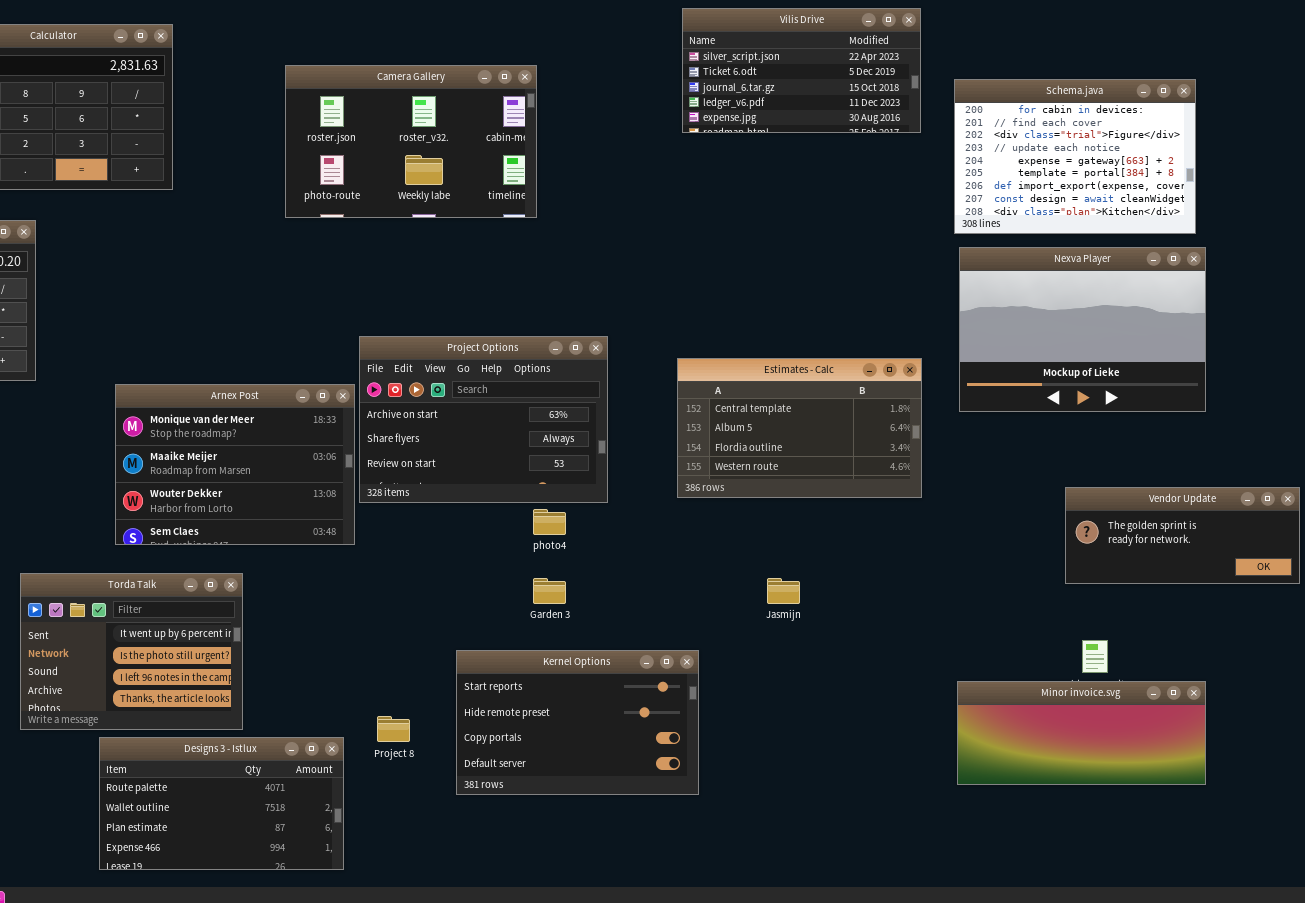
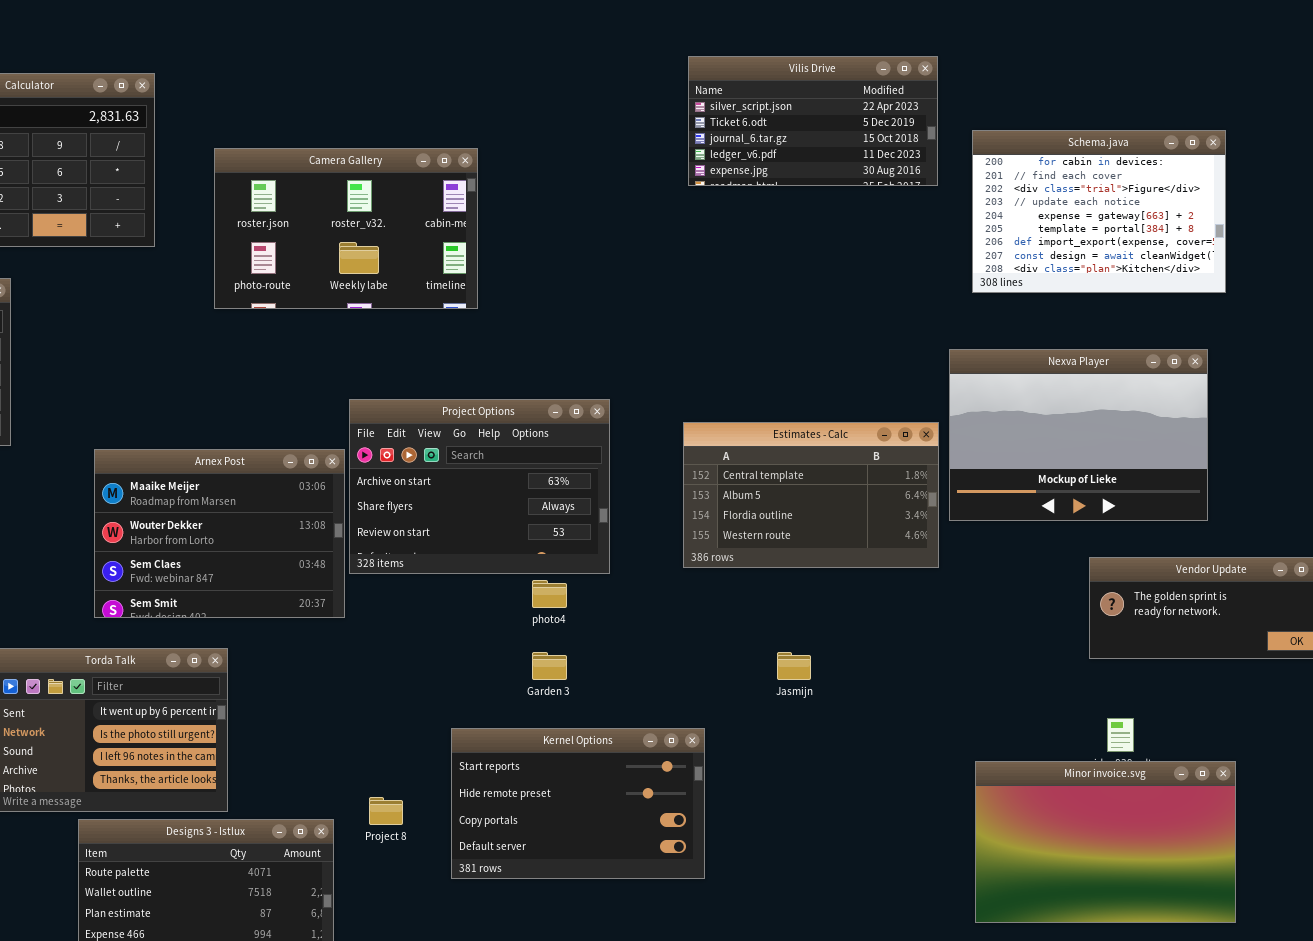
Camera Gallery: [285,65,537,218] -> [214,148,478,309], moved
Nexva Player: [959,247,1206,412] -> [949,349,1208,521], moved
Arnex Post: [115,384,355,545] -> [94,449,345,618], scrolled down 1 row
Minor invoice.svg: [957,681,1206,785] -> [975,761,1236,923], resized

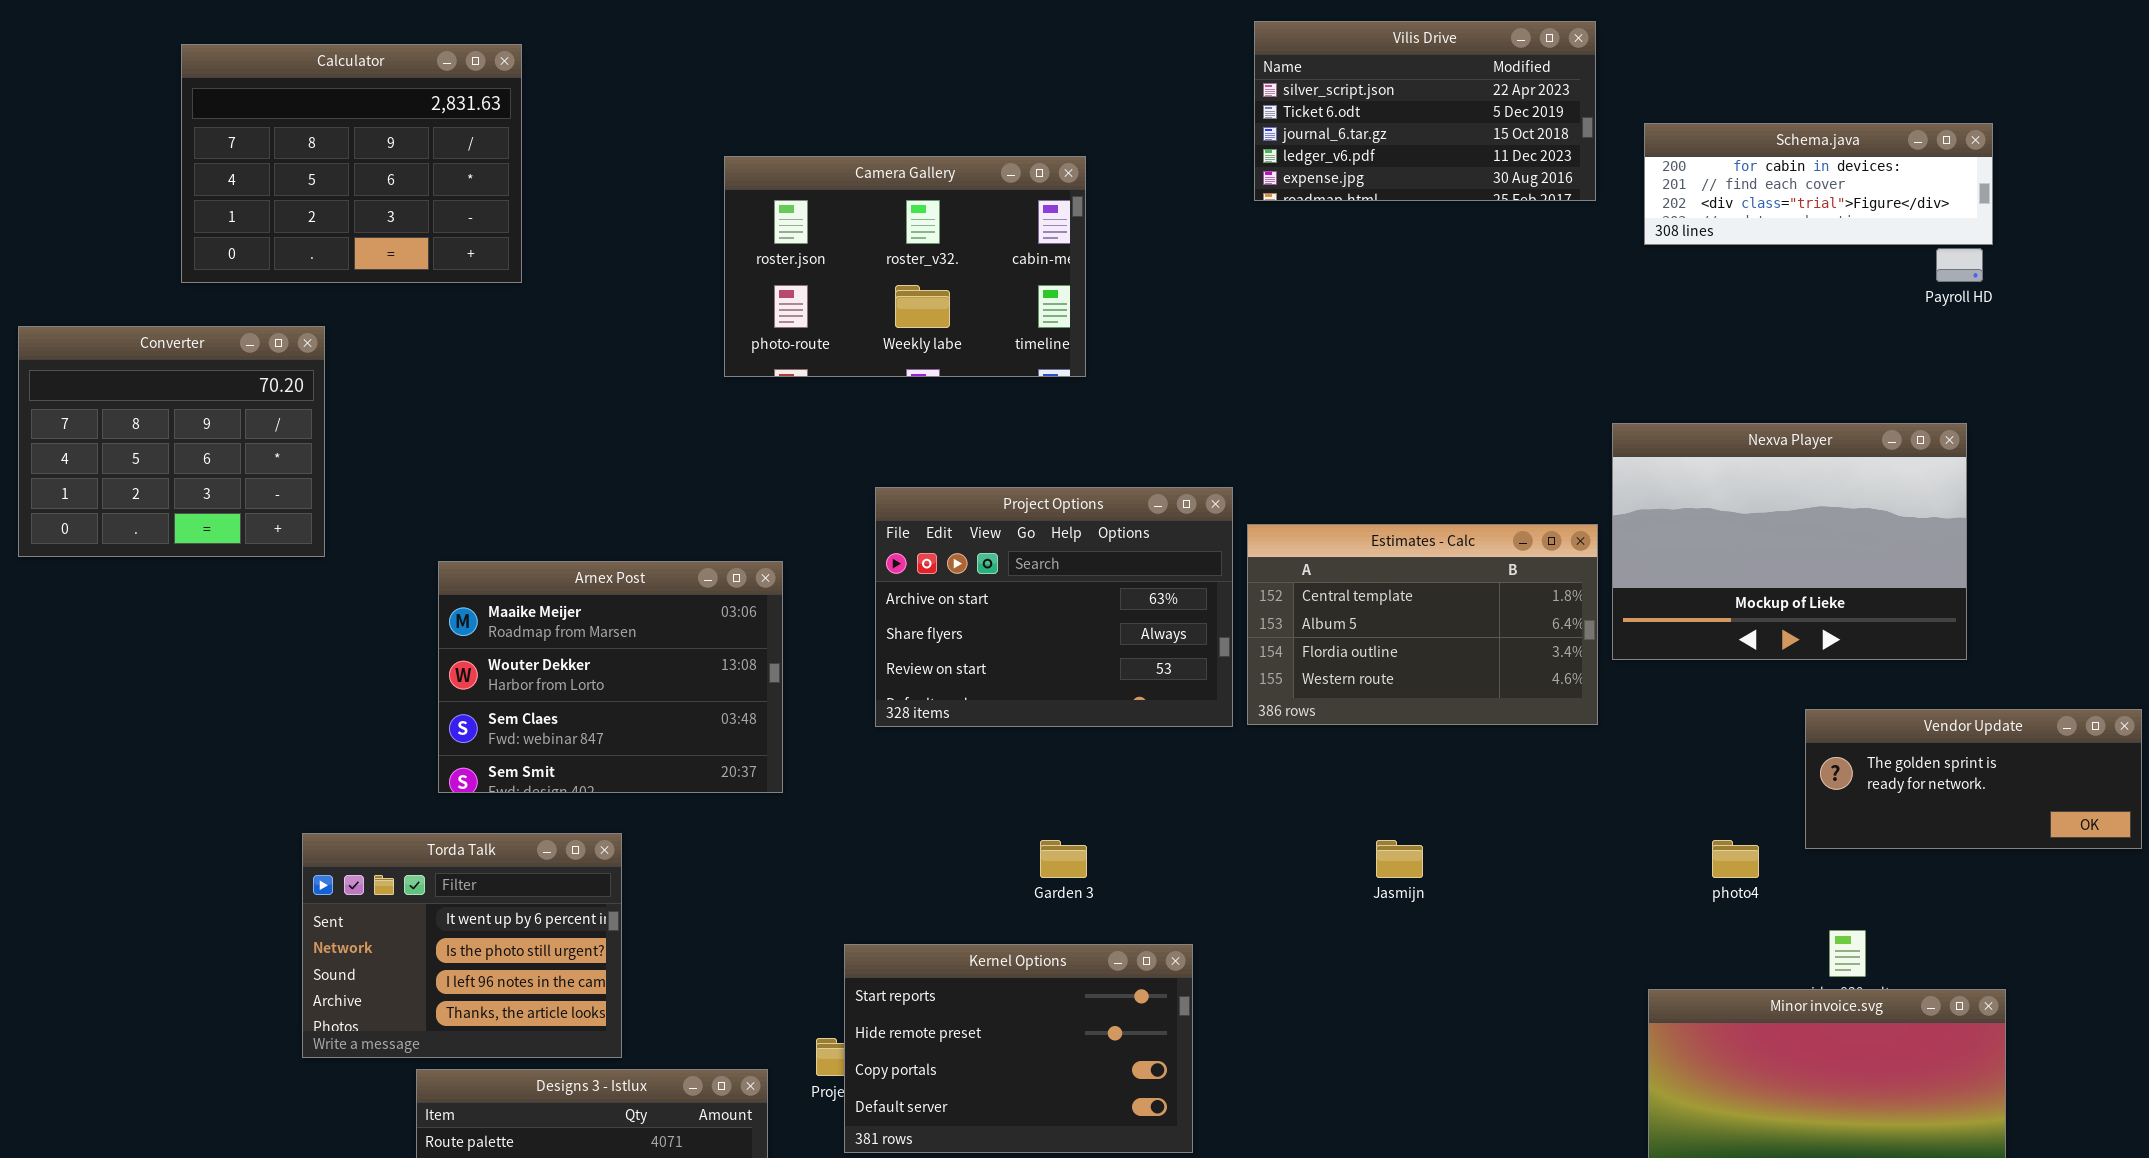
Schema.java: [972,130,1226,293] -> [1644,123,1993,245], resized
Camera Gallery: [214,148,478,309] -> [724,156,1086,377], moved
Project Options: [349,399,610,574] -> [875,487,1233,727], moved
photo4: [532,580,567,608] -> [1712,840,1759,878], moved
Kernel Options: [451,728,705,879] -> [844,944,1193,1153], moved

